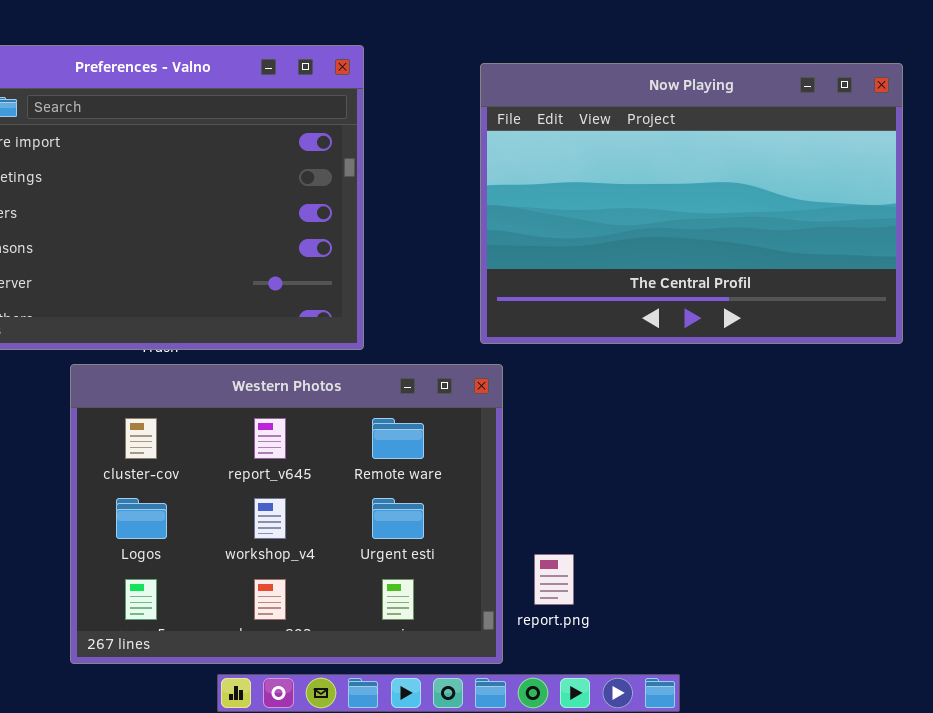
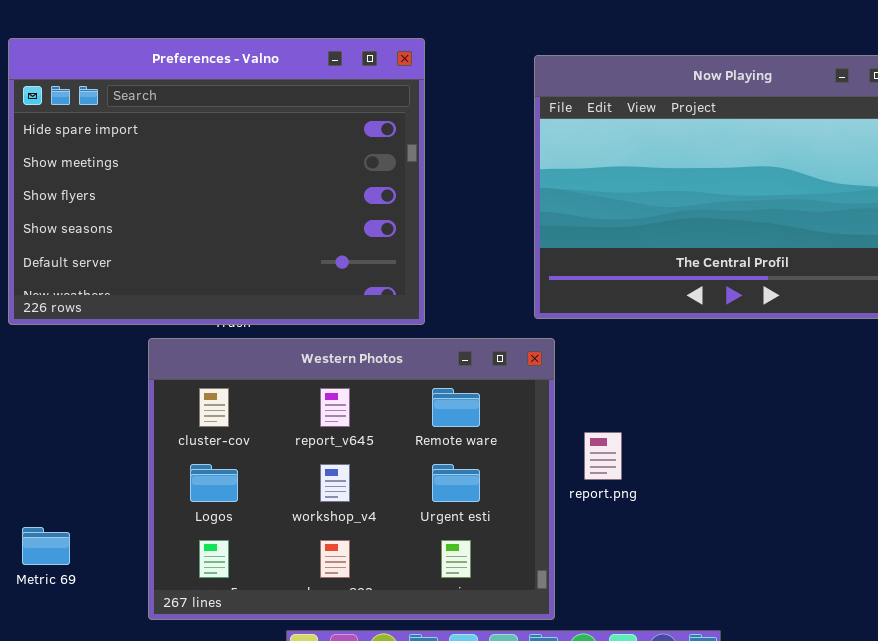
report.png: [534,554,574,605] -> [584,432,622,480], moved

